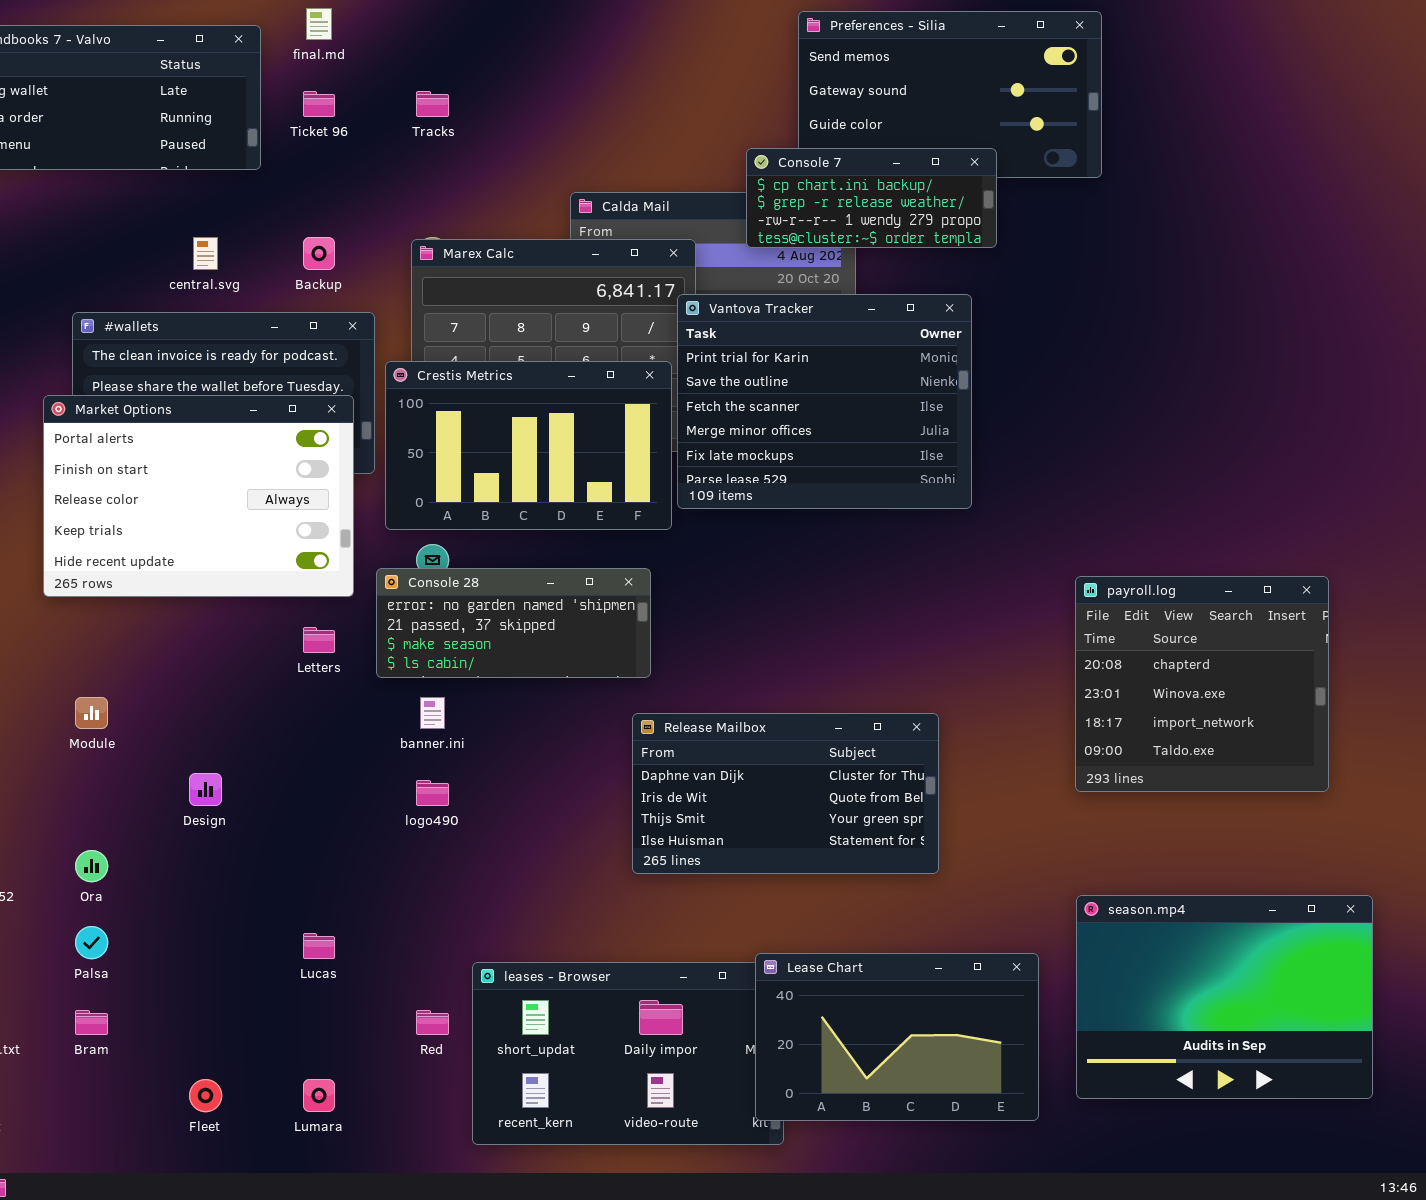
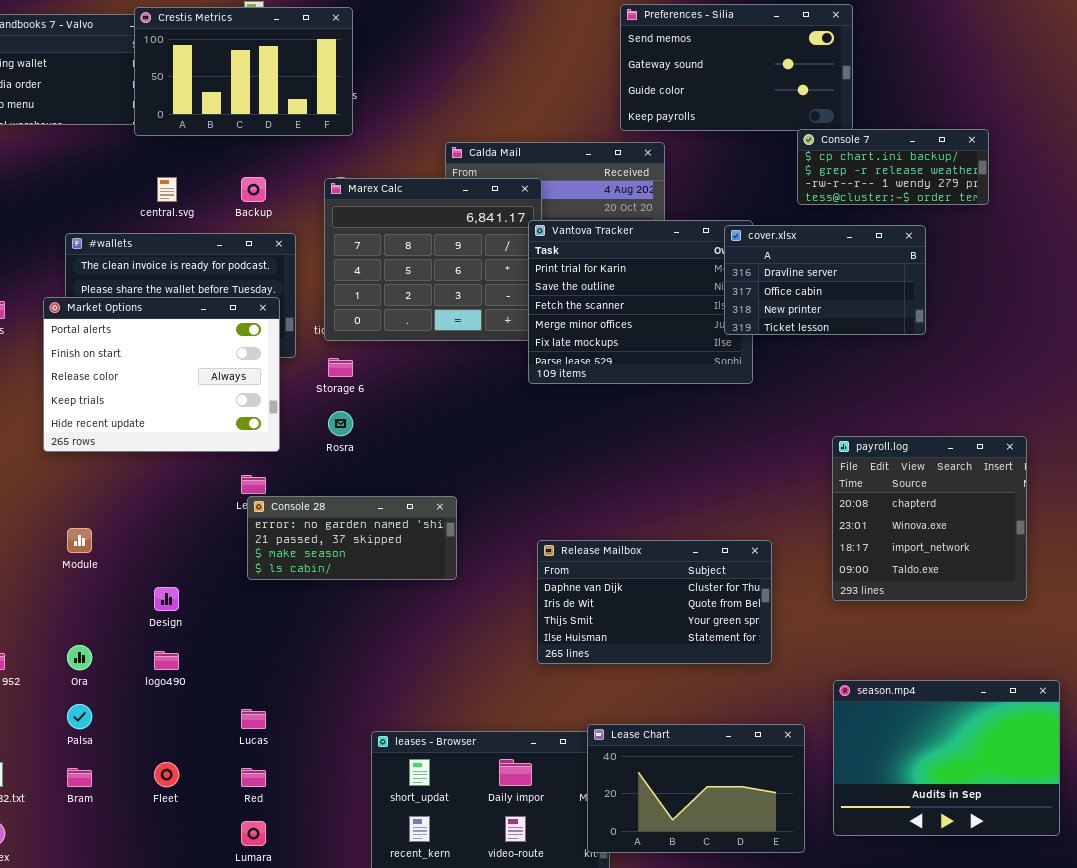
Console 7: [746,148,997,248] -> [797,129,989,205], moved
cover.xlsx: none -> [724,225,926,335], opened
Crestis Metrics: [385,361,672,530] -> [134,7,353,136], moved
Console 28: [376,568,651,678] -> [247,496,457,580], moved
Release Mailbox: [632,713,939,874] -> [537,540,772,664], moved
logo490: [416,780,449,806] -> [154,651,179,670], moved
Red: [416,1010,449,1035] -> [241,768,266,787], moved
Fleet: [189,1079,222,1112] -> [154,762,179,787], moved

